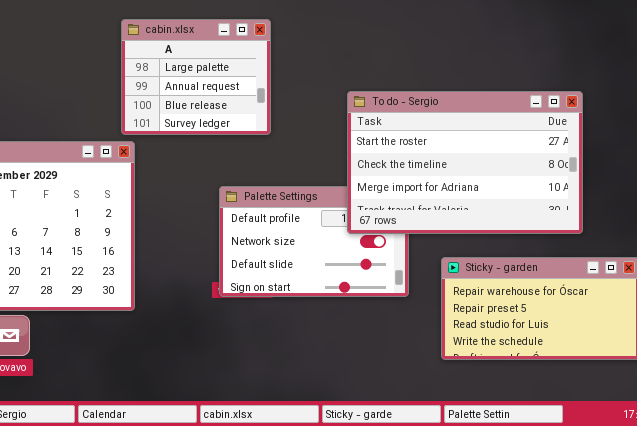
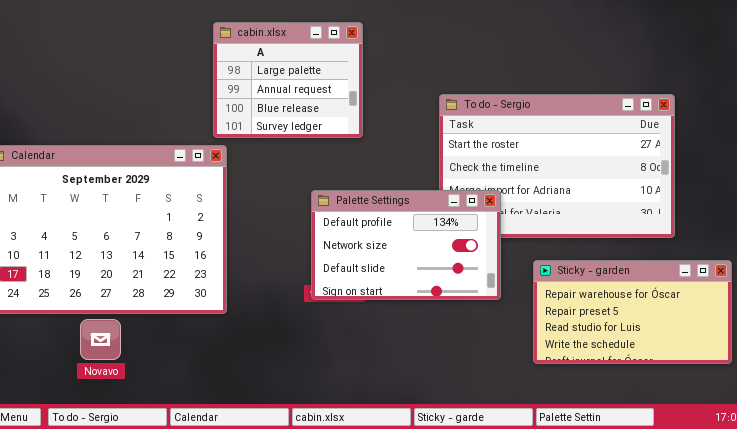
Palette Settings: [219,186,409,297] -> [311,190,501,300], raised

